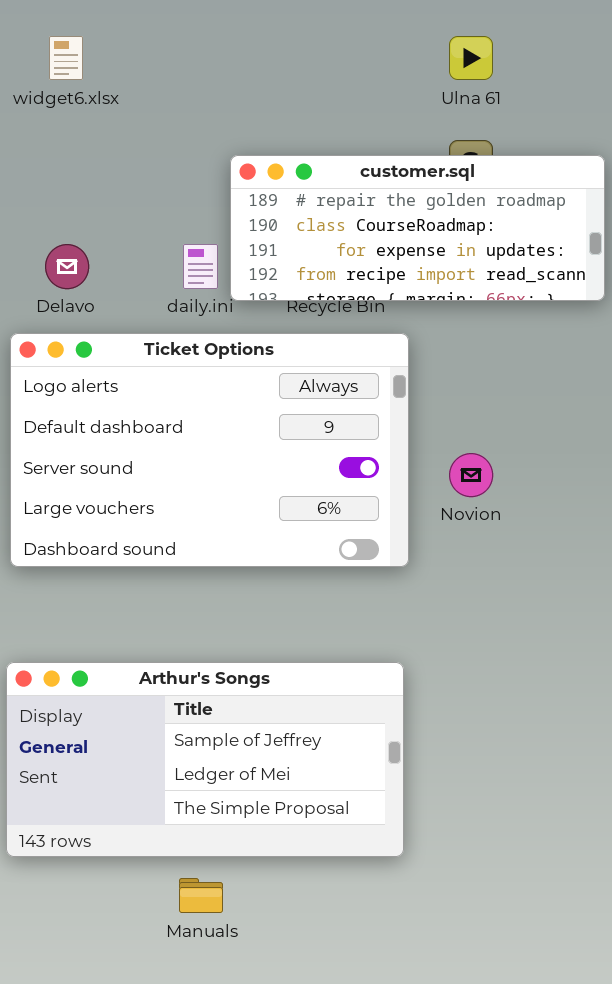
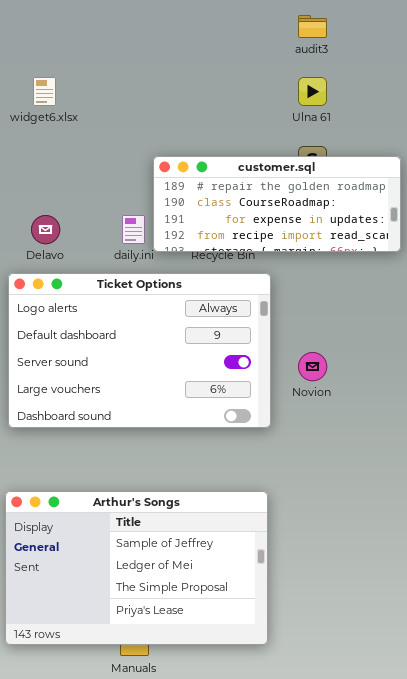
Arthur's Songs: [6,662,404,857] -> [5,491,268,645], resized

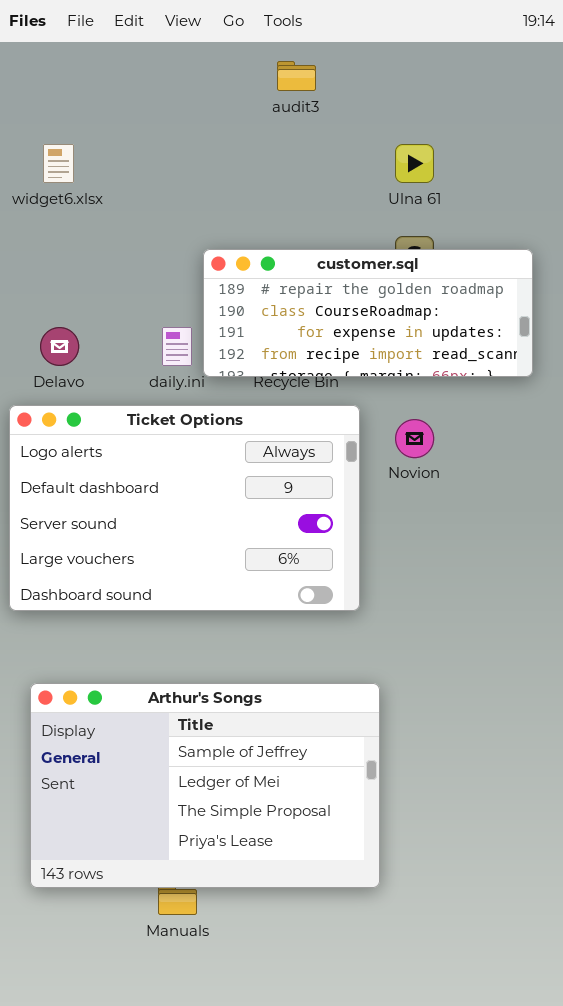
audit3: [298,15,327,38] -> [277,61,316,91], moved
Novion: [298,352,327,381] -> [395,419,434,458], moved
Arthur's Songs: [5,491,268,645] -> [30,683,380,888], moved

